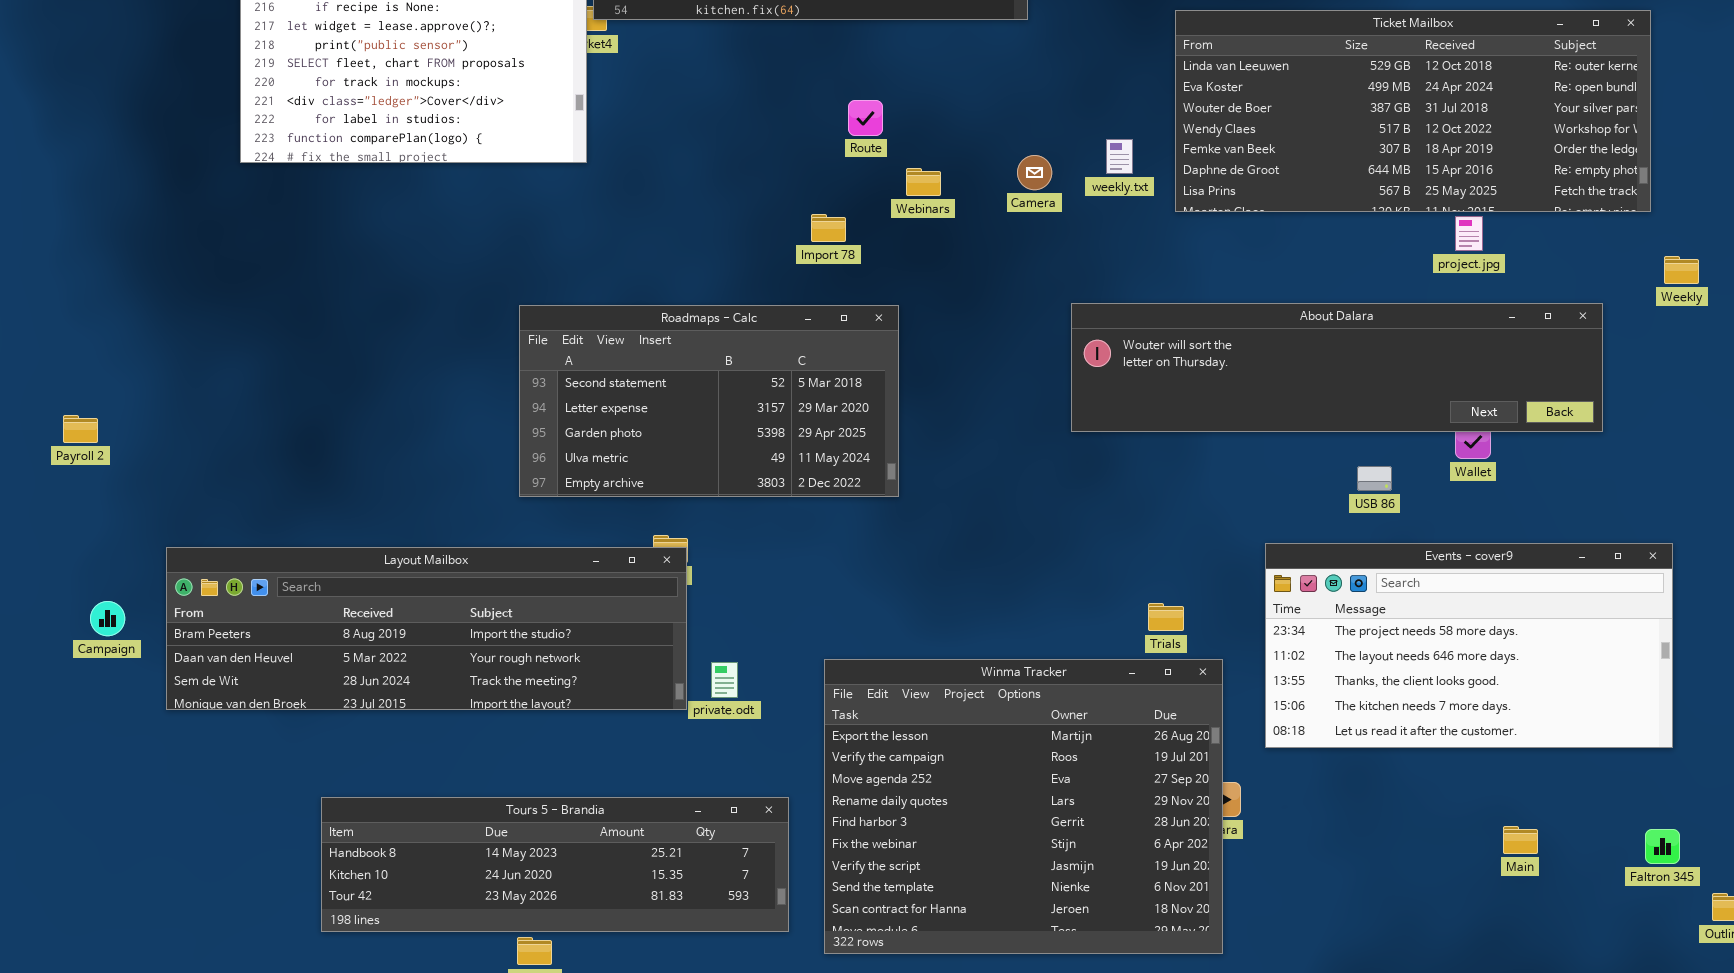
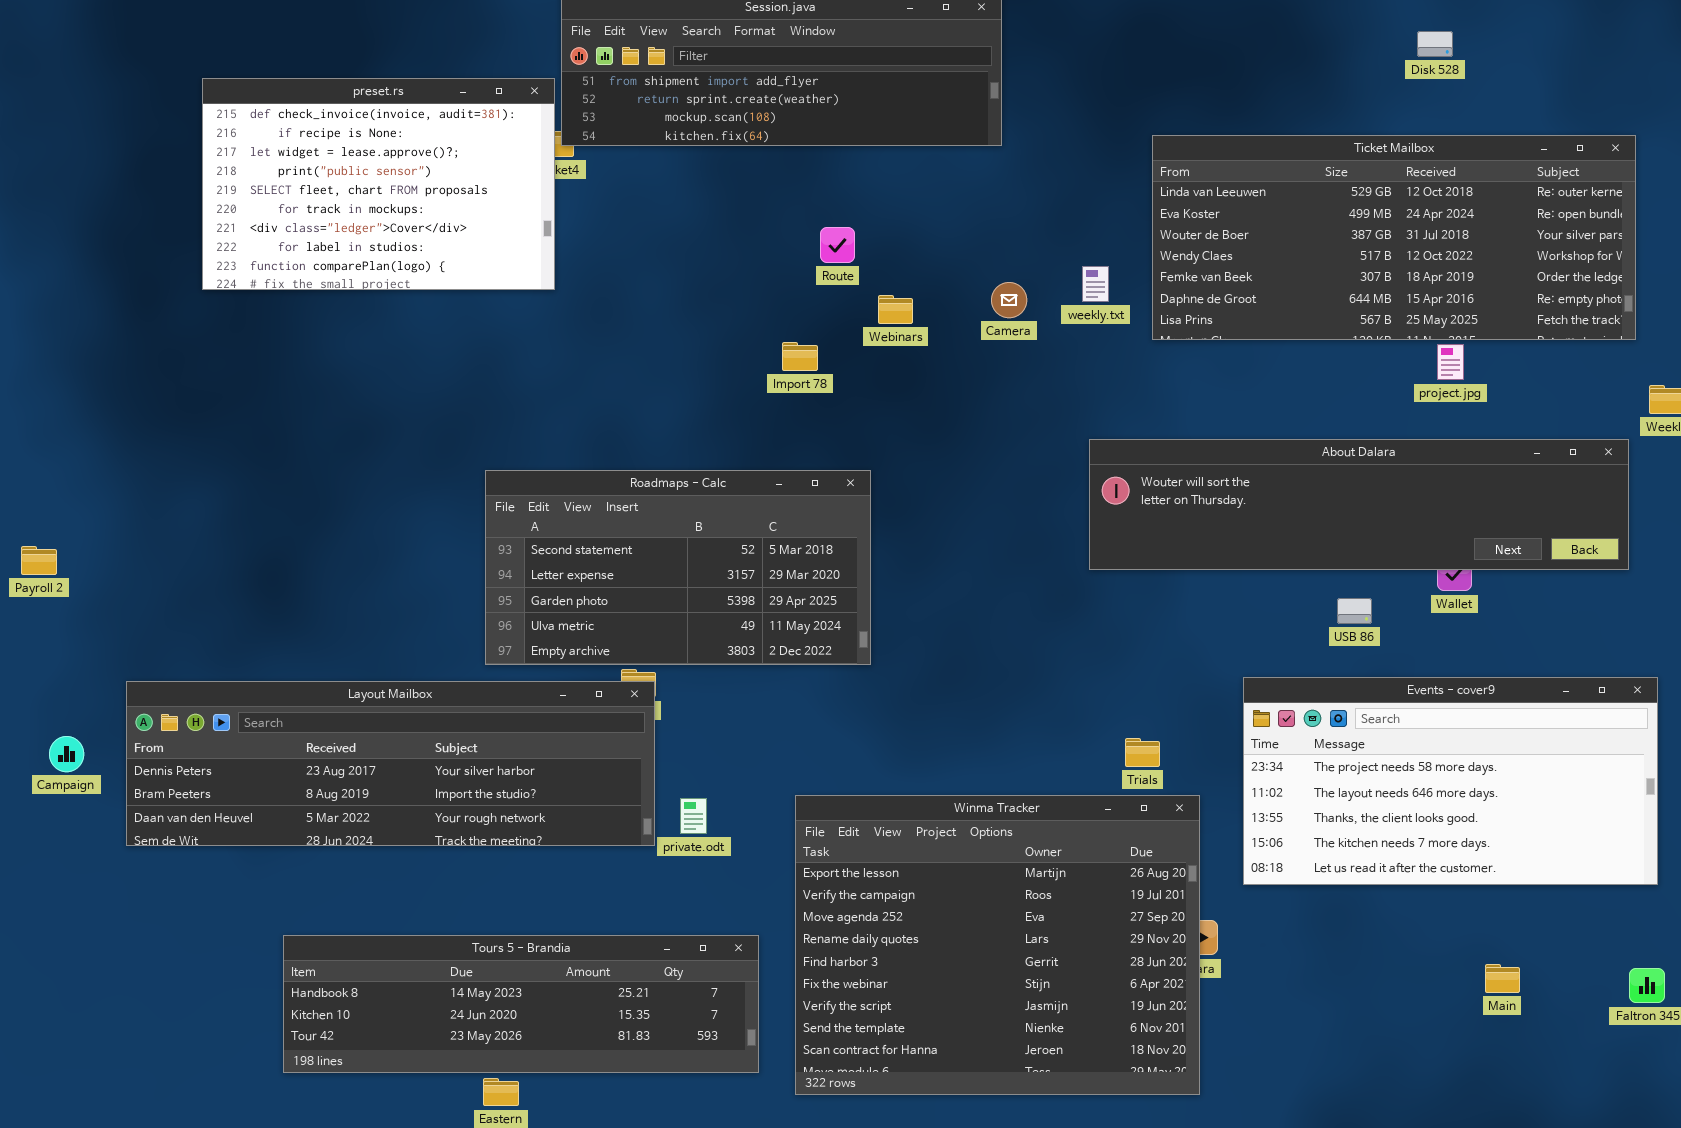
About Dalara: [1071,303,1603,432] -> [1089,439,1629,570], moved
Roadmaps - Calc: [519,305,899,497] -> [485,470,871,665], moved
Layout Mailbox: [166,547,687,710] -> [126,681,655,846], scrolled up 1 row

